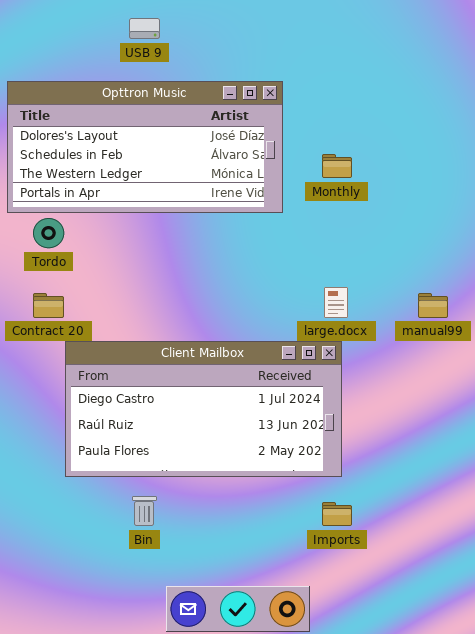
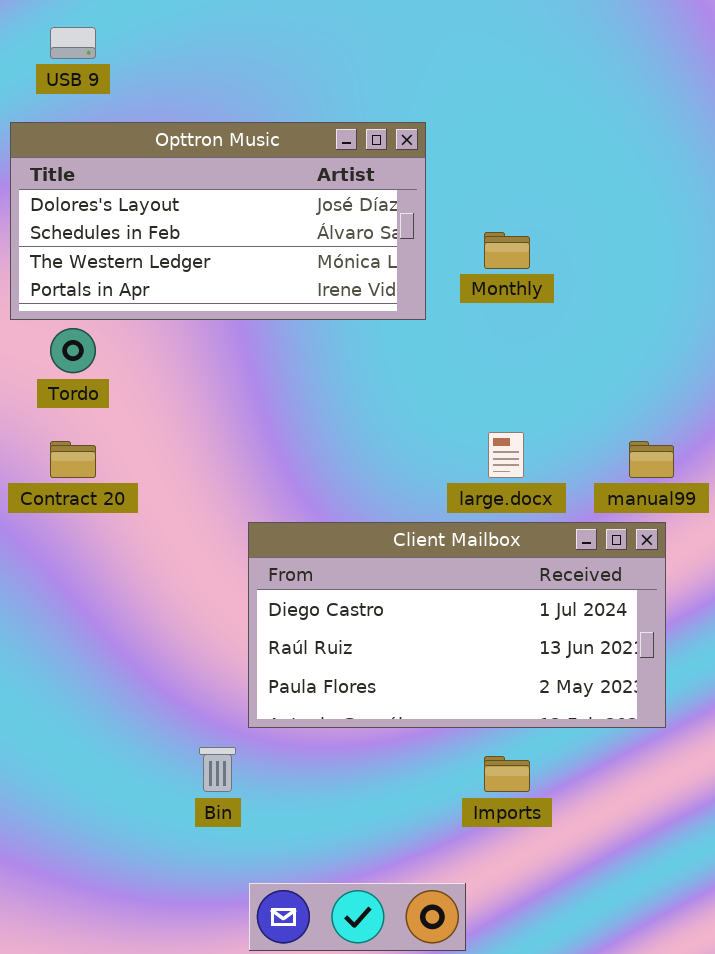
USB 9: [129,18,160,39] -> [50,27,96,59], moved
Client Mailbox: [65,341,342,477] -> [248,522,666,728], moved

